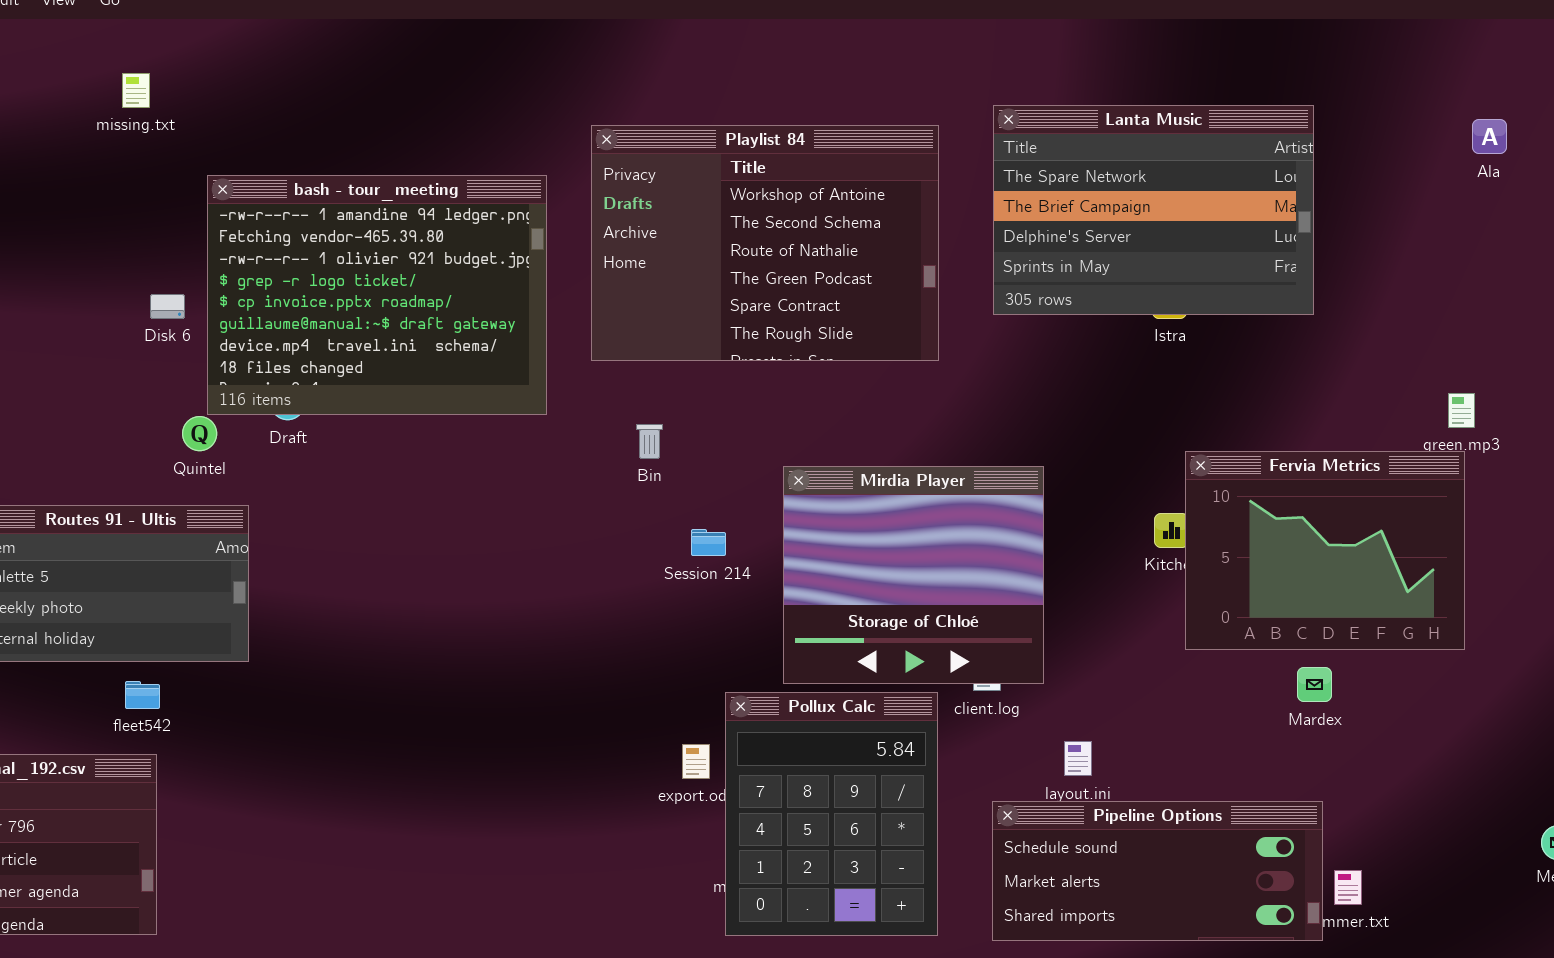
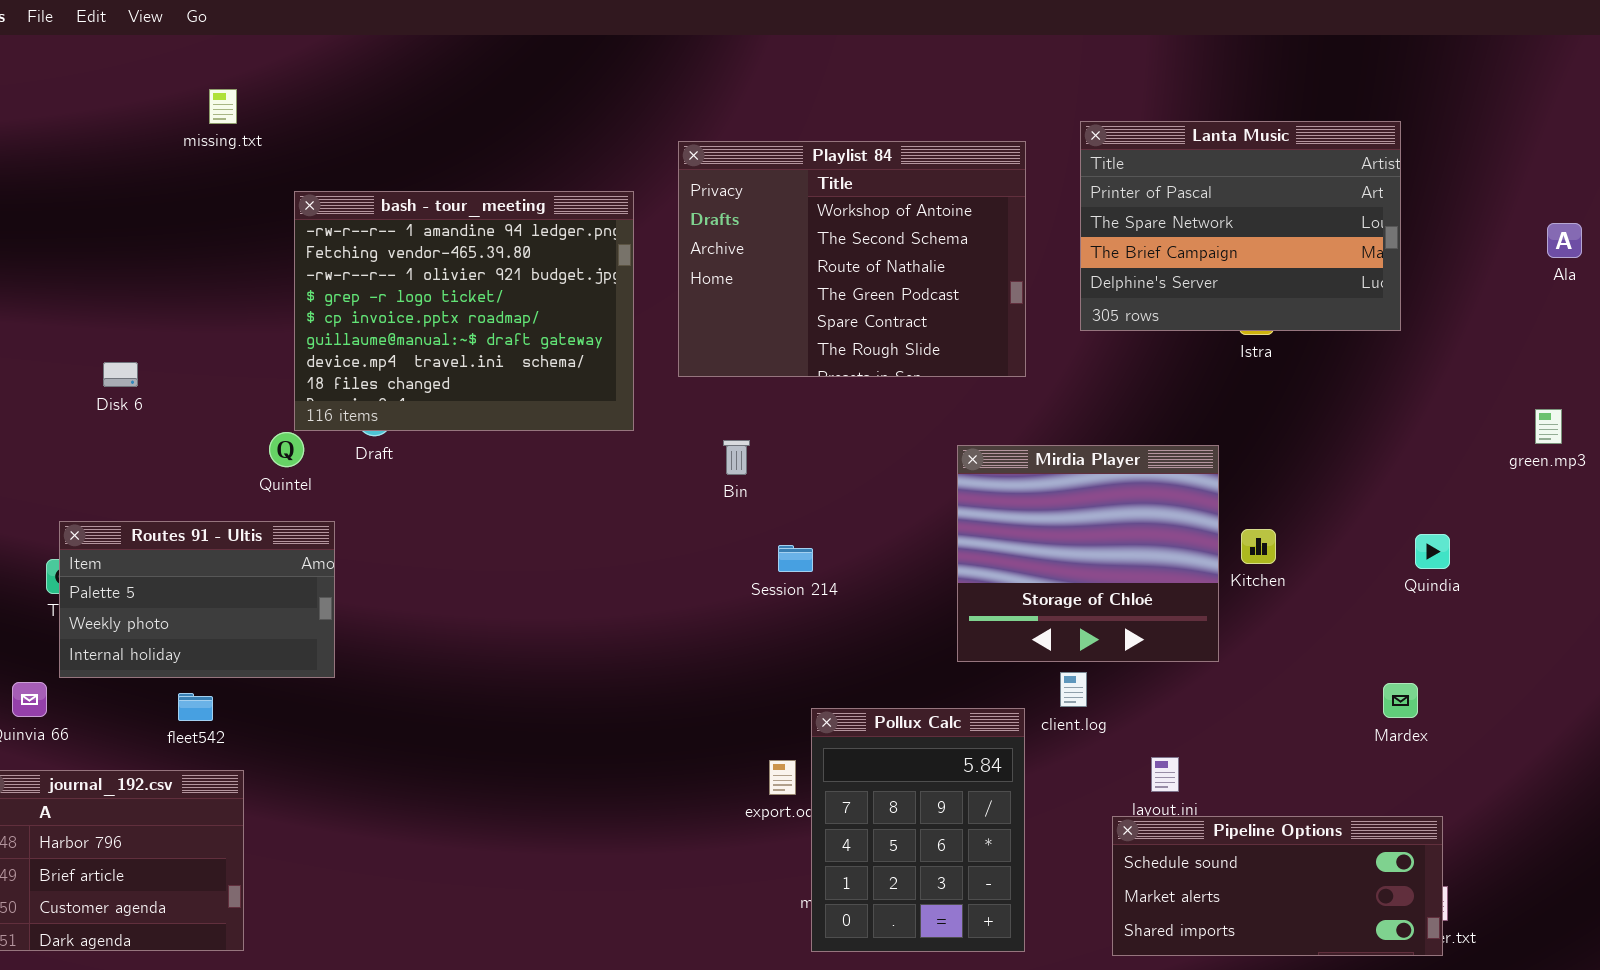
Lanta Music: [993,105,1314,315] -> [1080,121,1401,331], scrolled up 1 row
Ala: [1472,119,1507,154] -> [1547,223,1582,258], moved
Disk 6: [150,294,185,319] -> [103,362,138,387], moved
Fervia Metrics: [1185,451,1465,650] -> none, closed
Mirdia Player: [783,466,1044,684] -> [957,445,1219,662], moved
fleet542: [125,681,160,709] -> [178,693,213,721], moved
Pipeline Options: [992,801,1323,941] -> [1112,816,1443,956], moved

